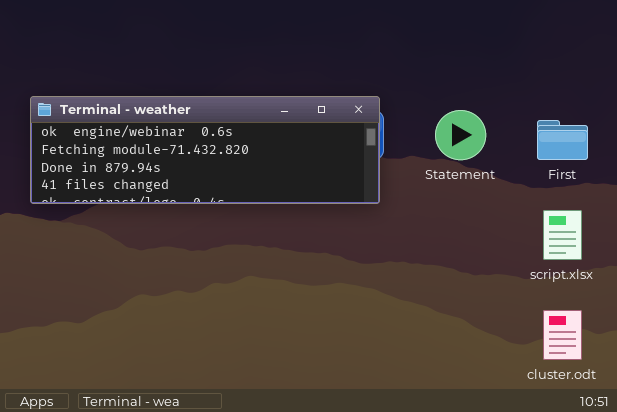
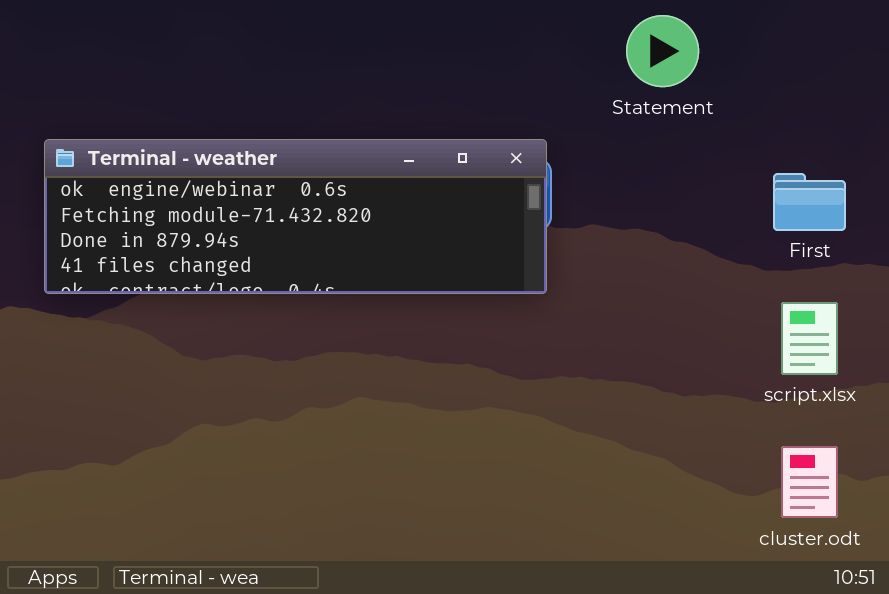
Statement: [435,110,486,160] -> [626,15,699,87], moved

